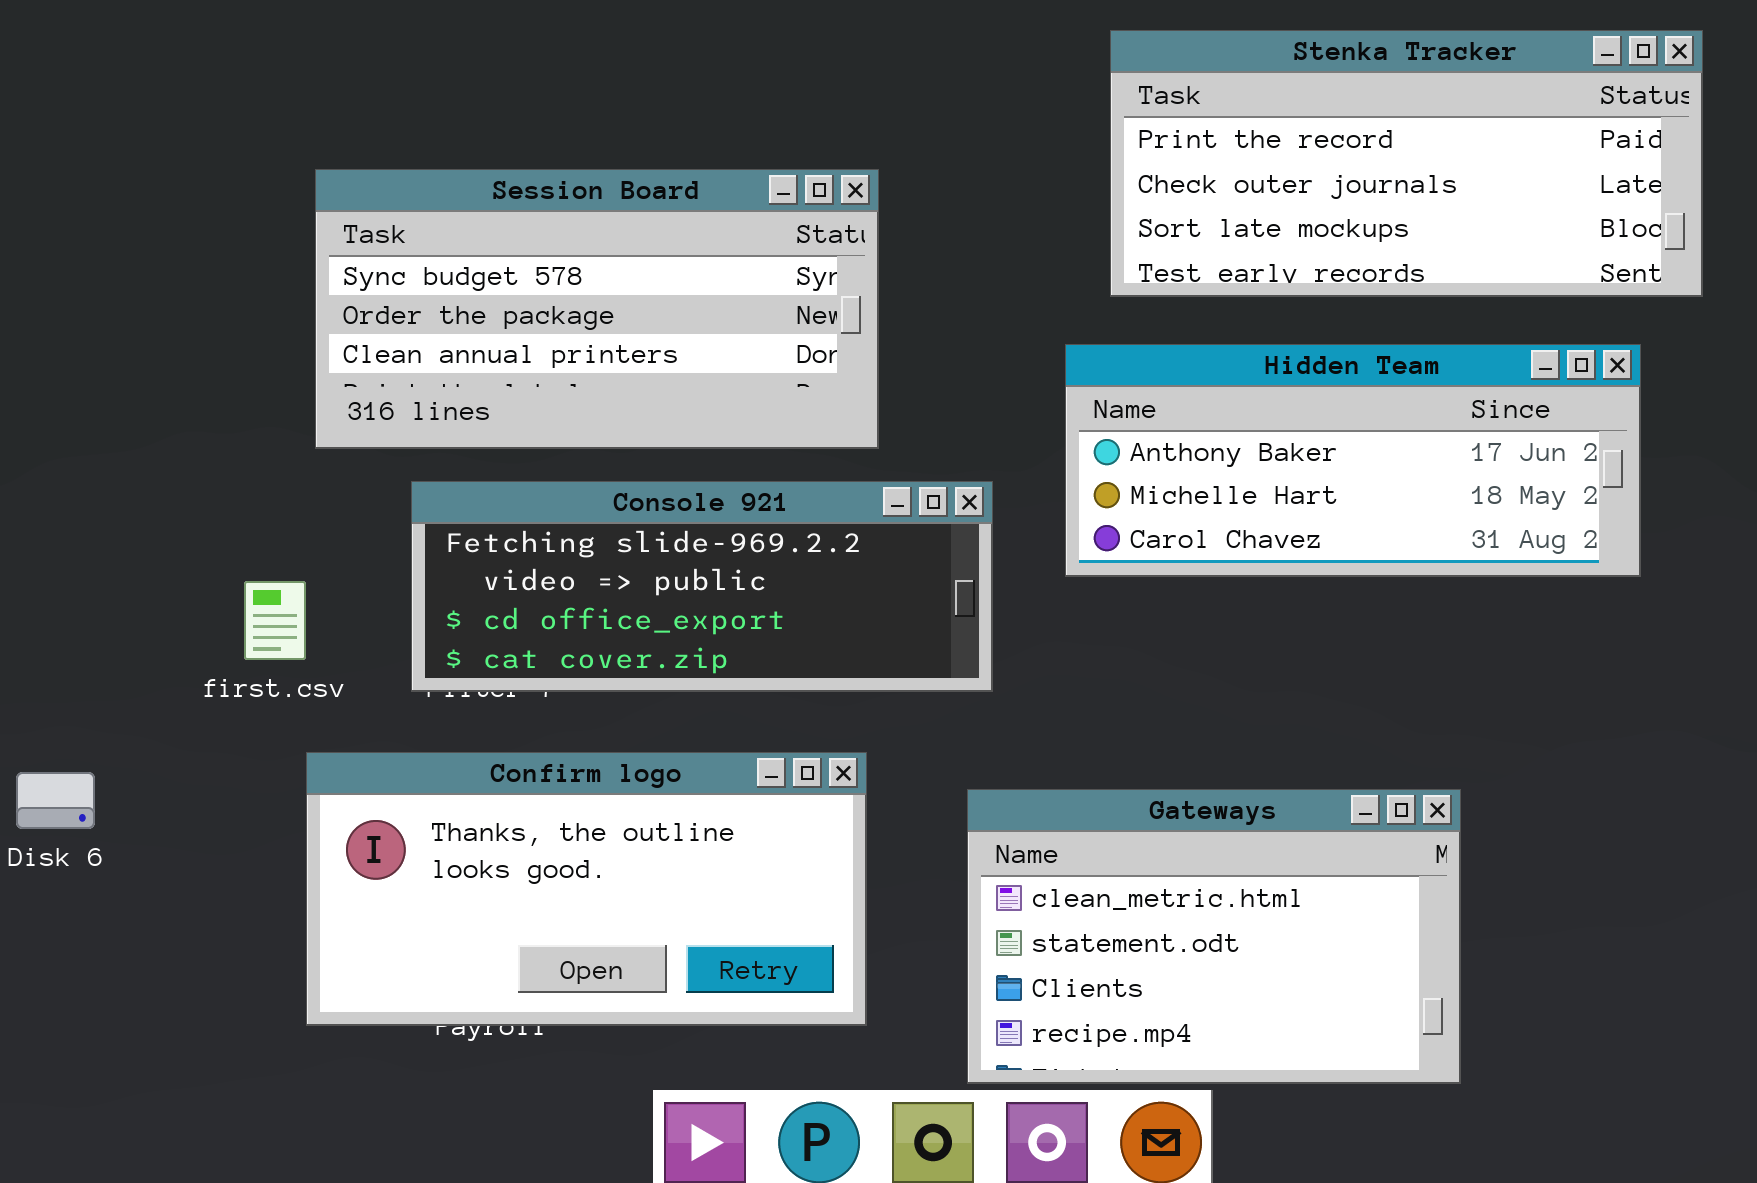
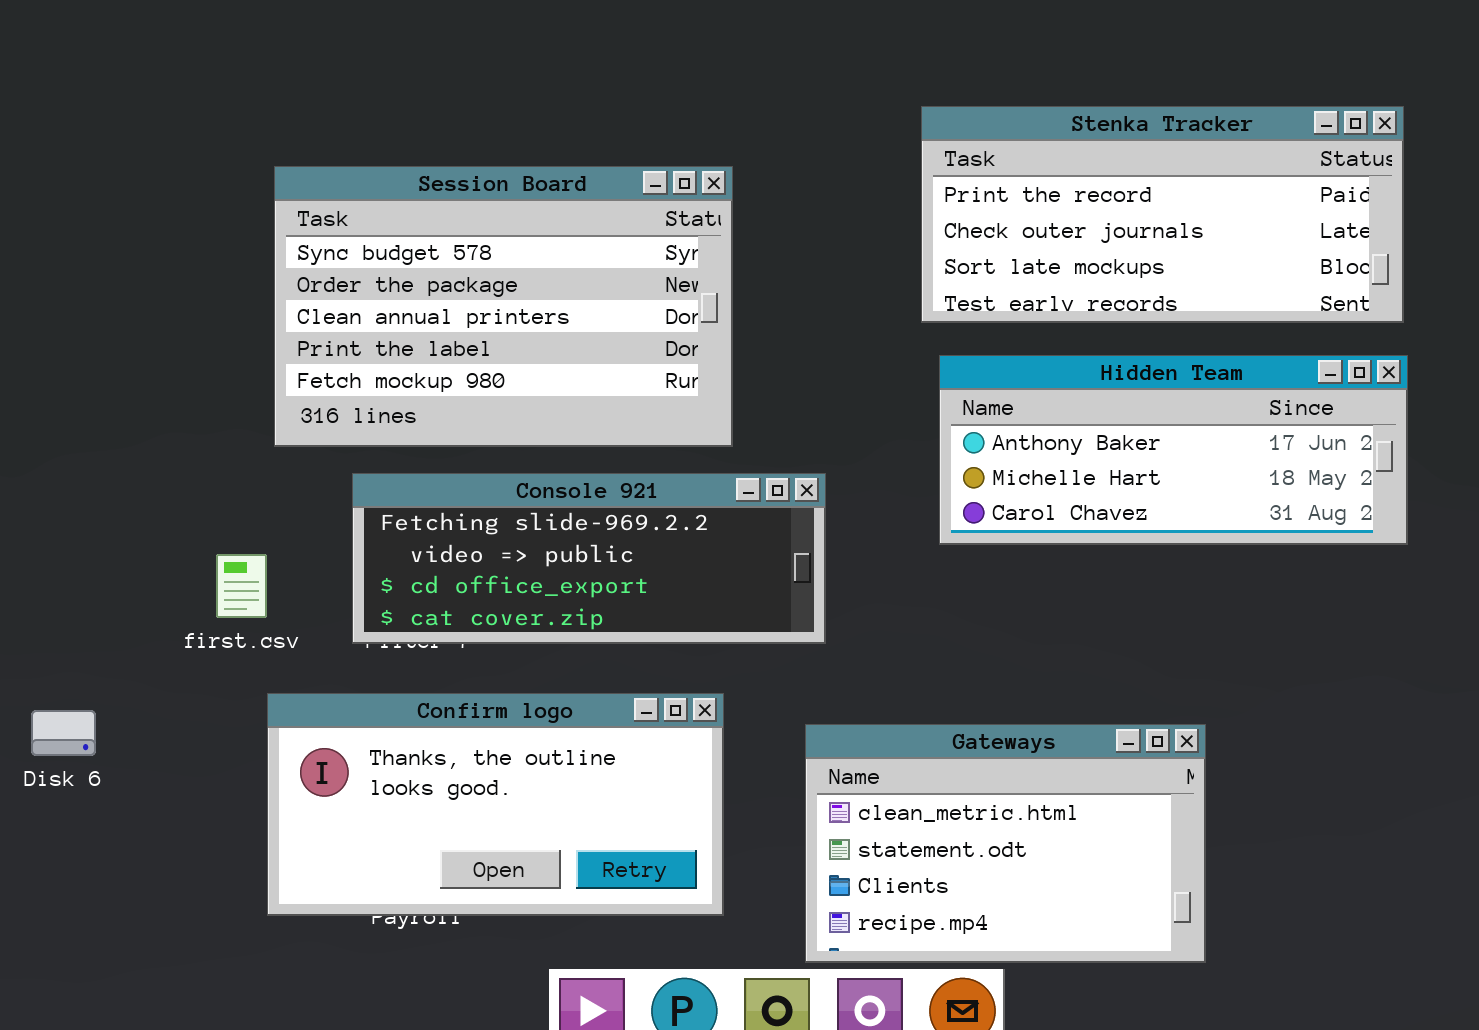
Session Board: [315,169,879,449] -> [274,166,733,447], resized
Hidden Team: [1065,344,1641,577] -> [939,355,1408,545], moved

